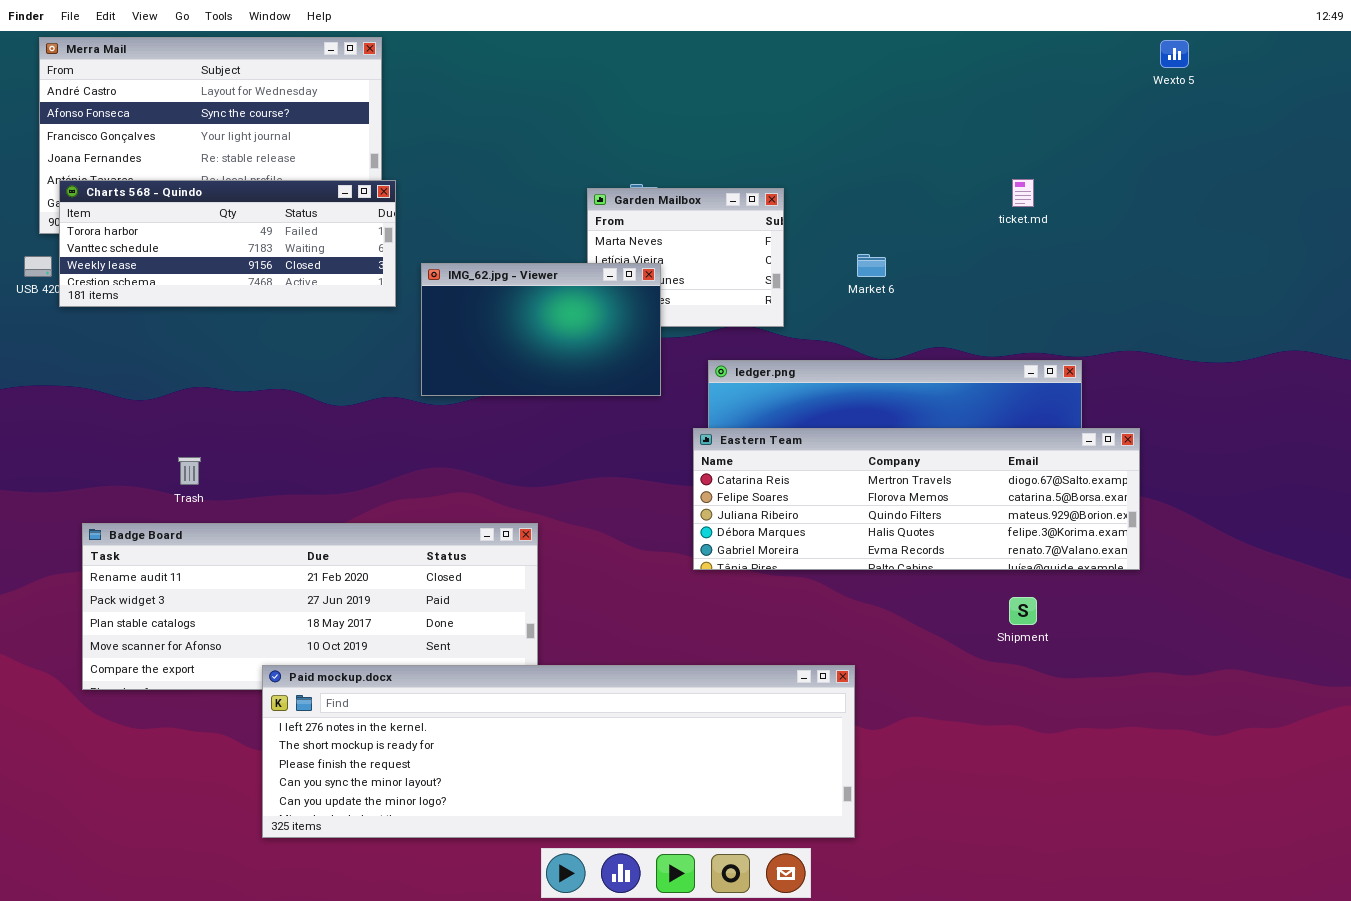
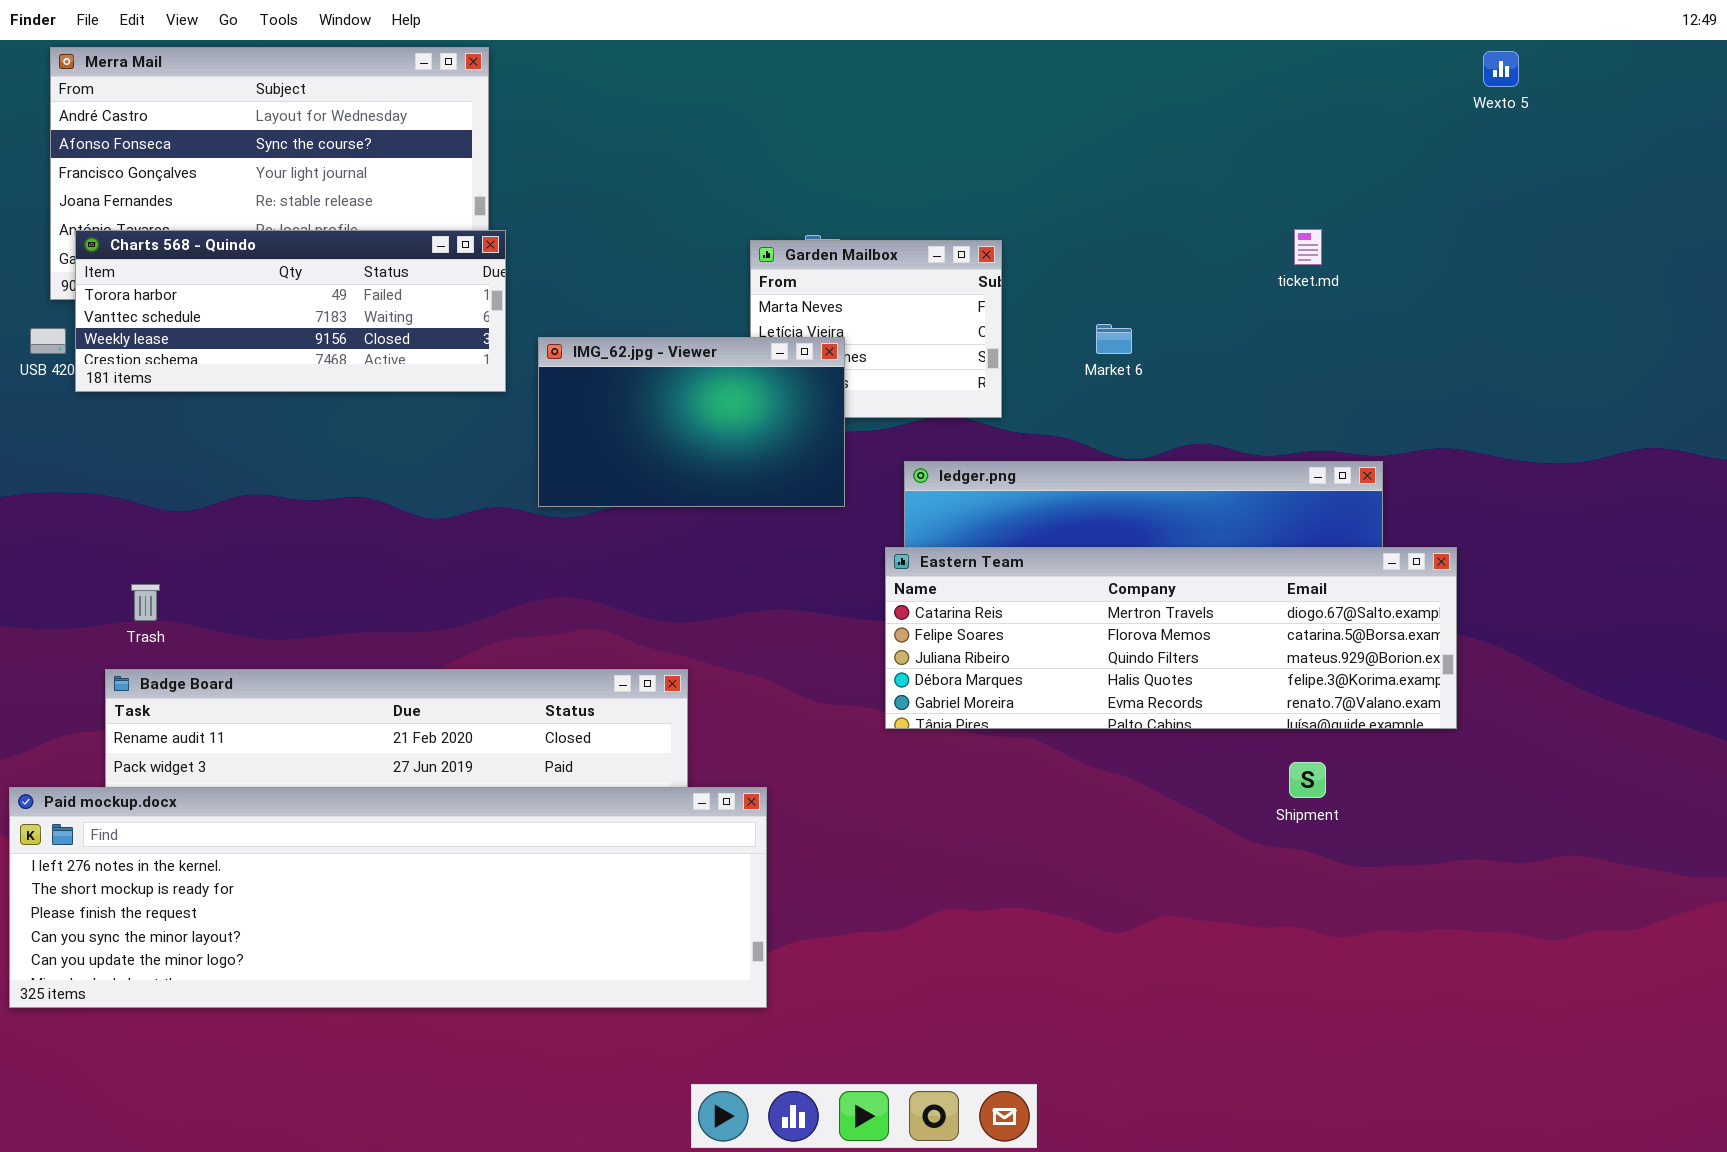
Trash: [178,457,201,485] -> [131,584,160,621], moved
Paid mockup.docx: [262,665,855,838] -> [9,787,767,1008], moved

